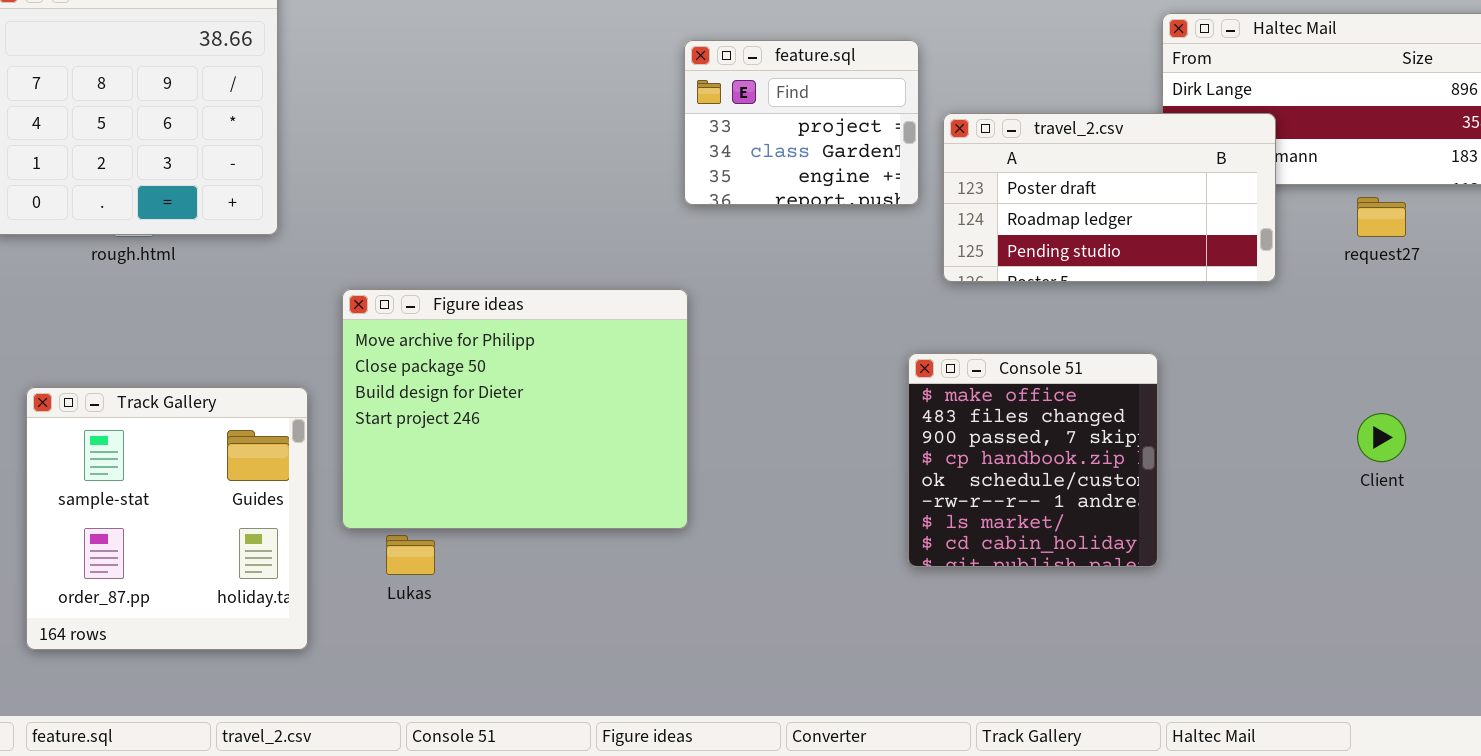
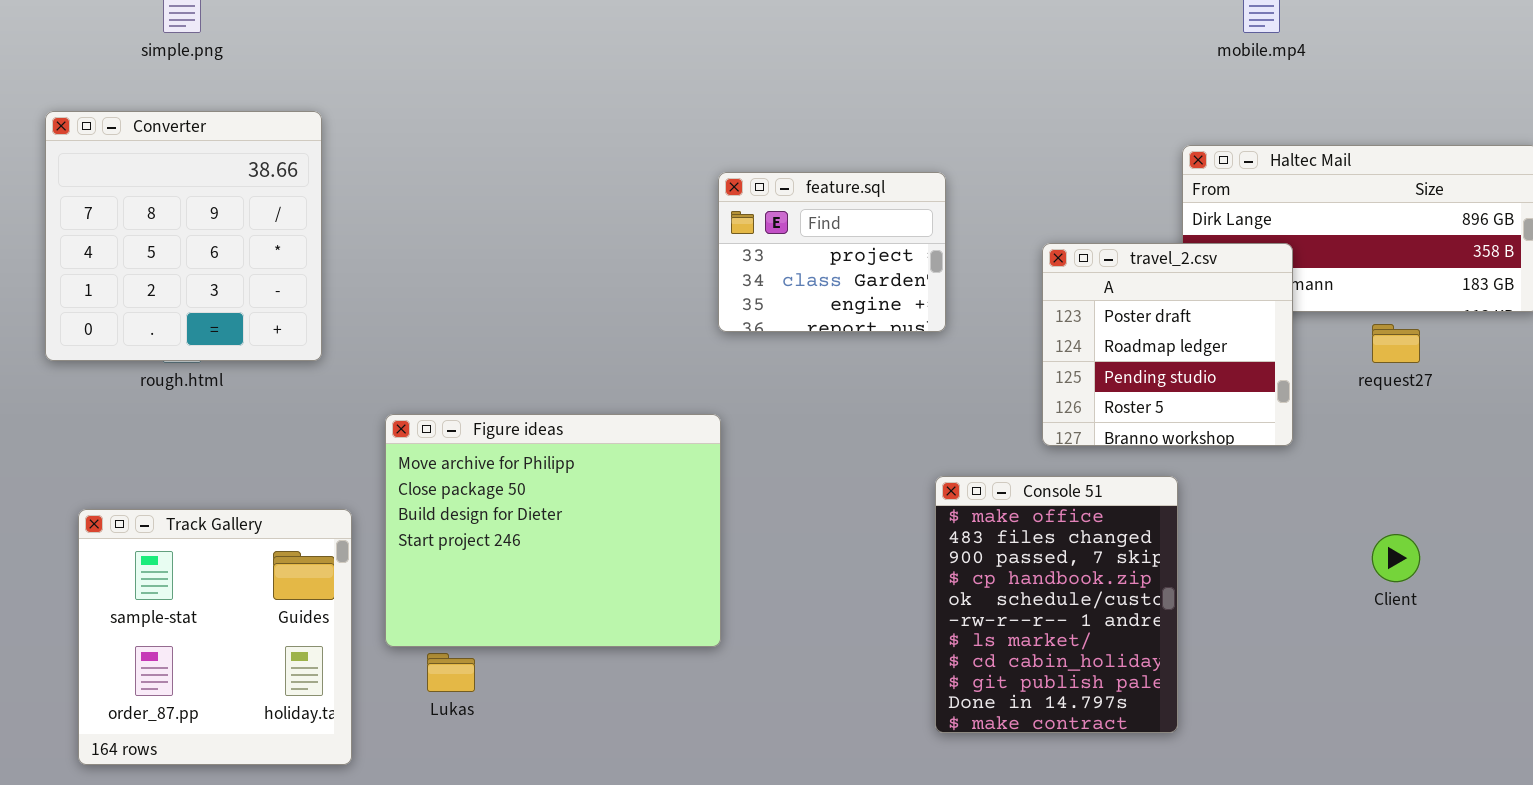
travel_2.csv: [943,113,1276,282] -> [1042,243,1293,446], resized
Console 51: [908,353,1158,567] -> [935,476,1178,733], resized

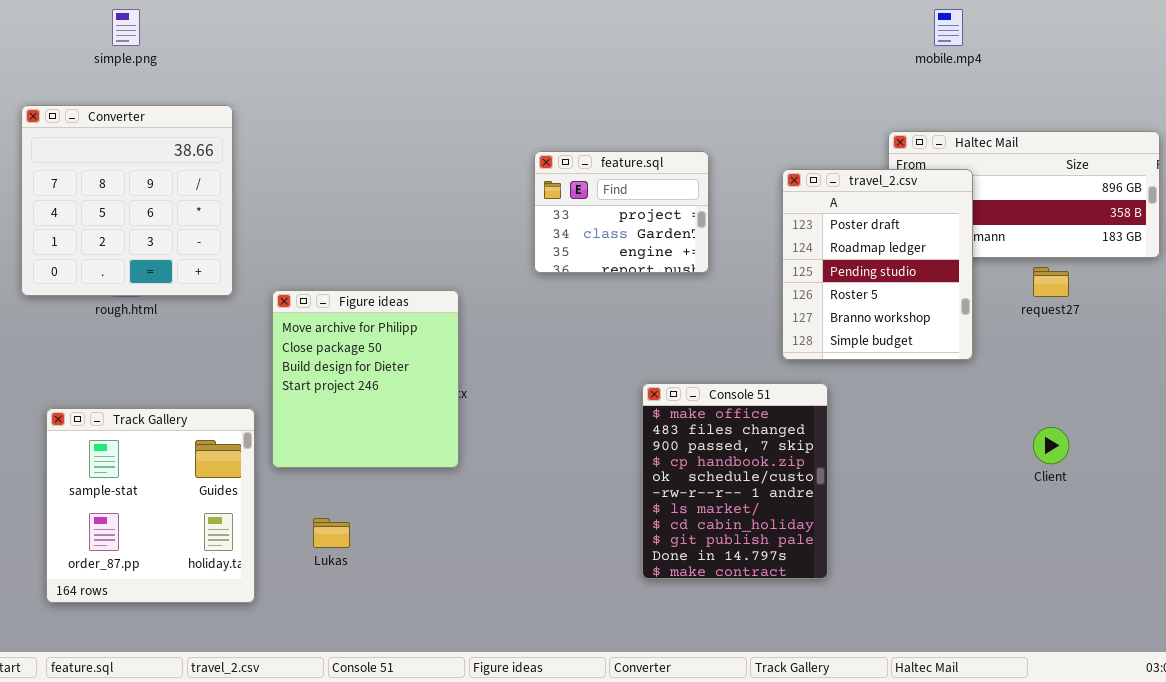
travel_2.csv: [1042,243,1293,446] -> [782,169,973,360], resized
Figure ideas: [385,414,721,647] -> [272,290,459,468], moved, resized
Console 51: [935,476,1178,733] -> [642,383,828,579], moved

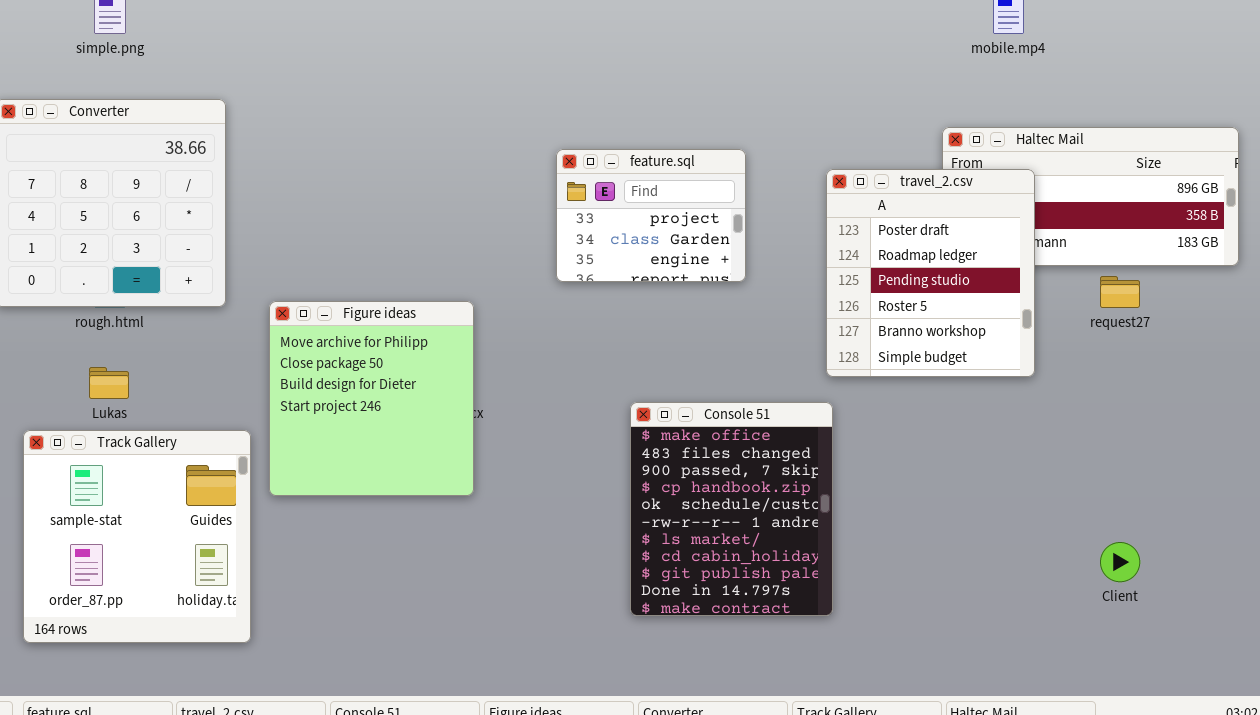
Console 51: [642,383,828,579] -> [630,402,833,616], moved
Client: [1033,427,1069,464] -> [1100,542,1140,582], moved
Lukas: [313,518,350,548] -> [89,367,129,399], moved

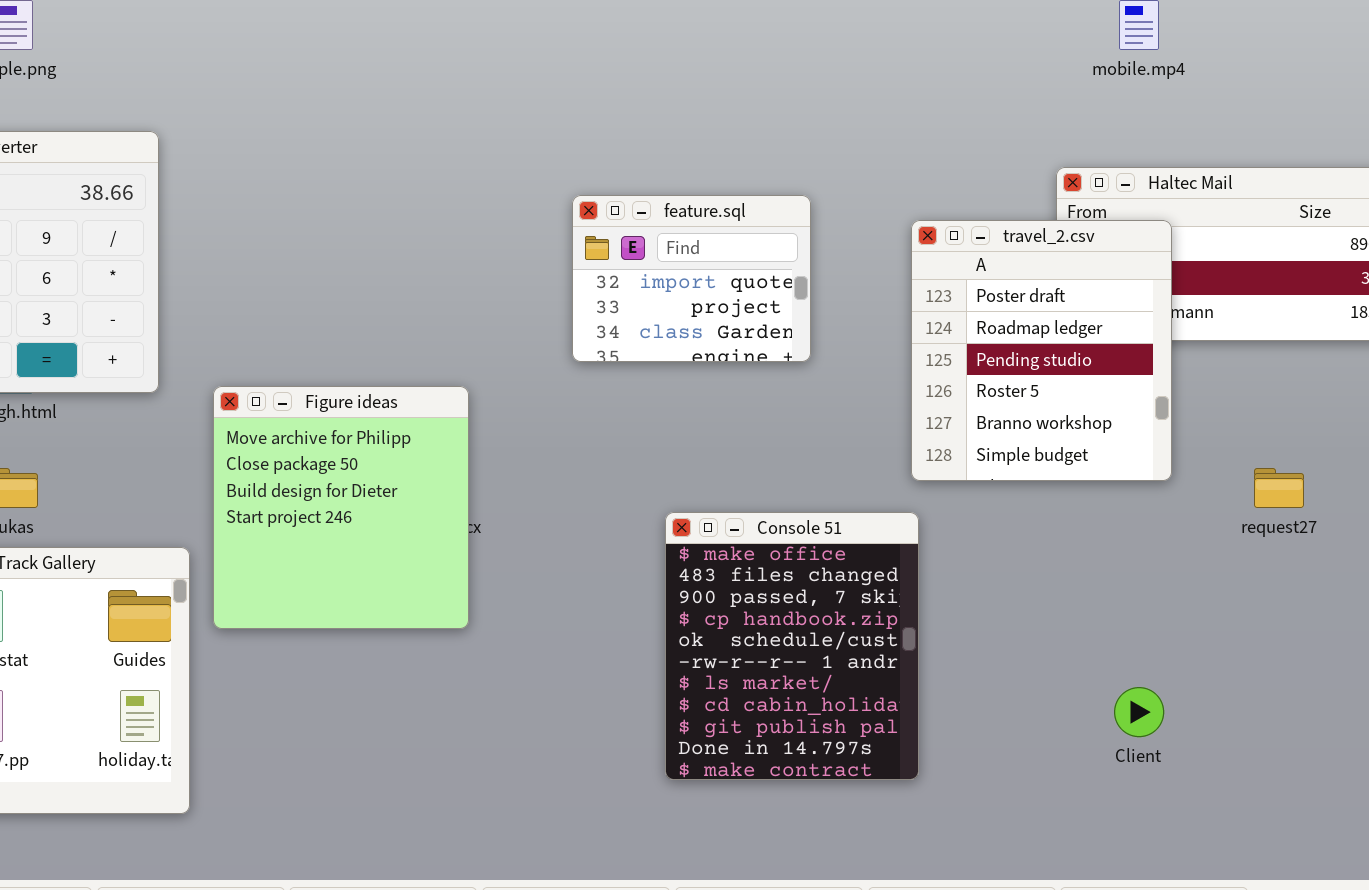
feature.sql: [556,149,746,282] -> [572,195,811,362], scrolled up 1 row
request27: [1100,276,1140,308] -> [1254,468,1304,508], moved
Client: [1100,542,1140,582] -> [1114,687,1164,737], moved

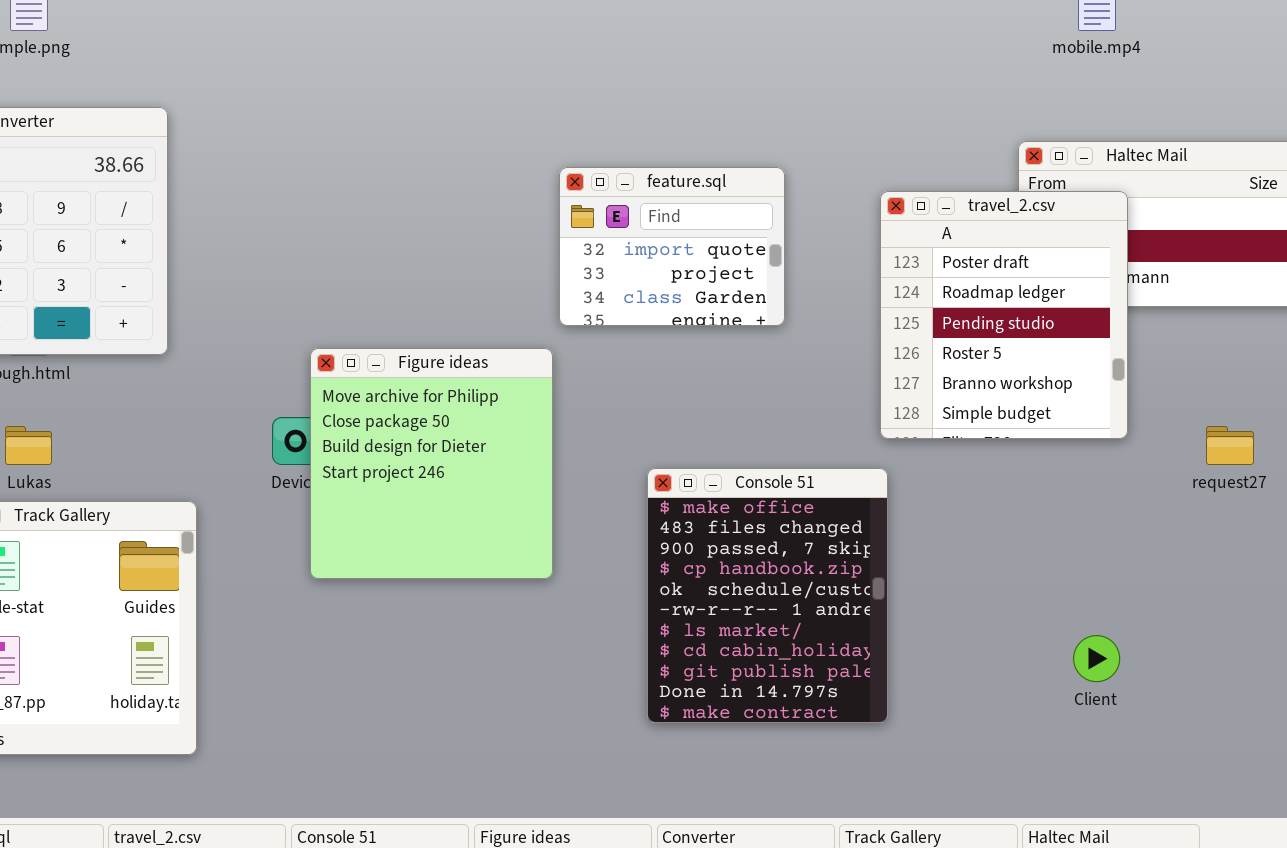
Figure ideas: [213,386,469,629] -> [310,348,553,579], moved

